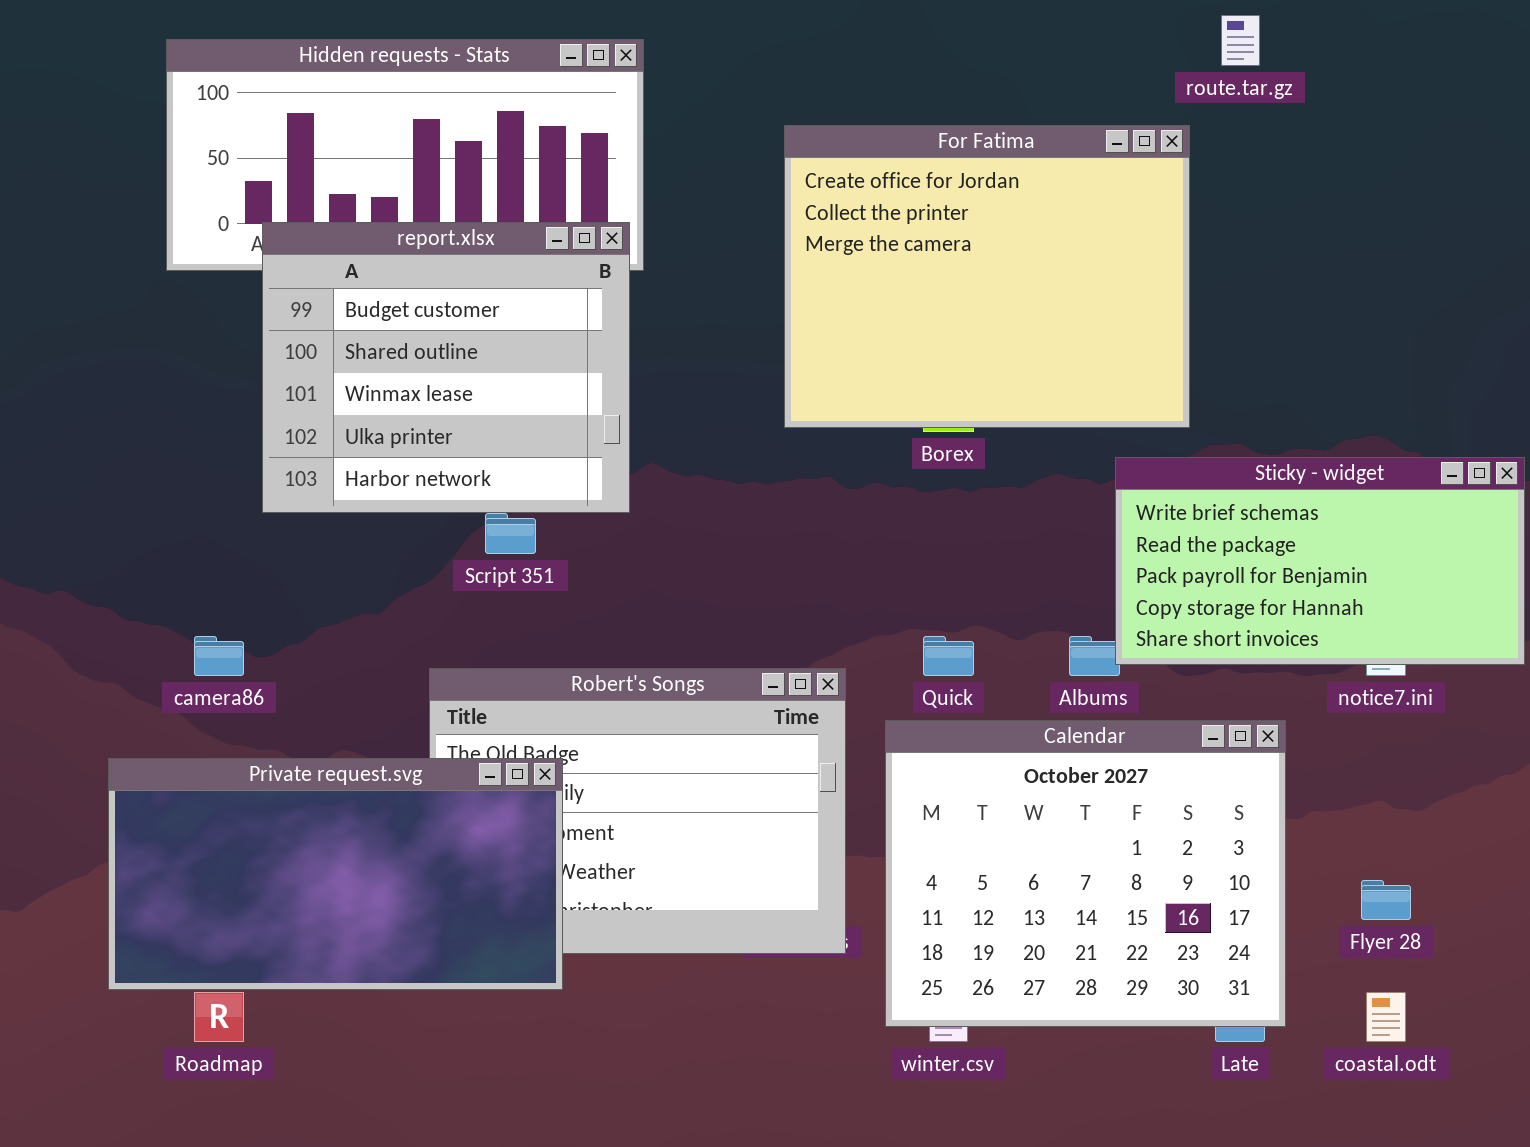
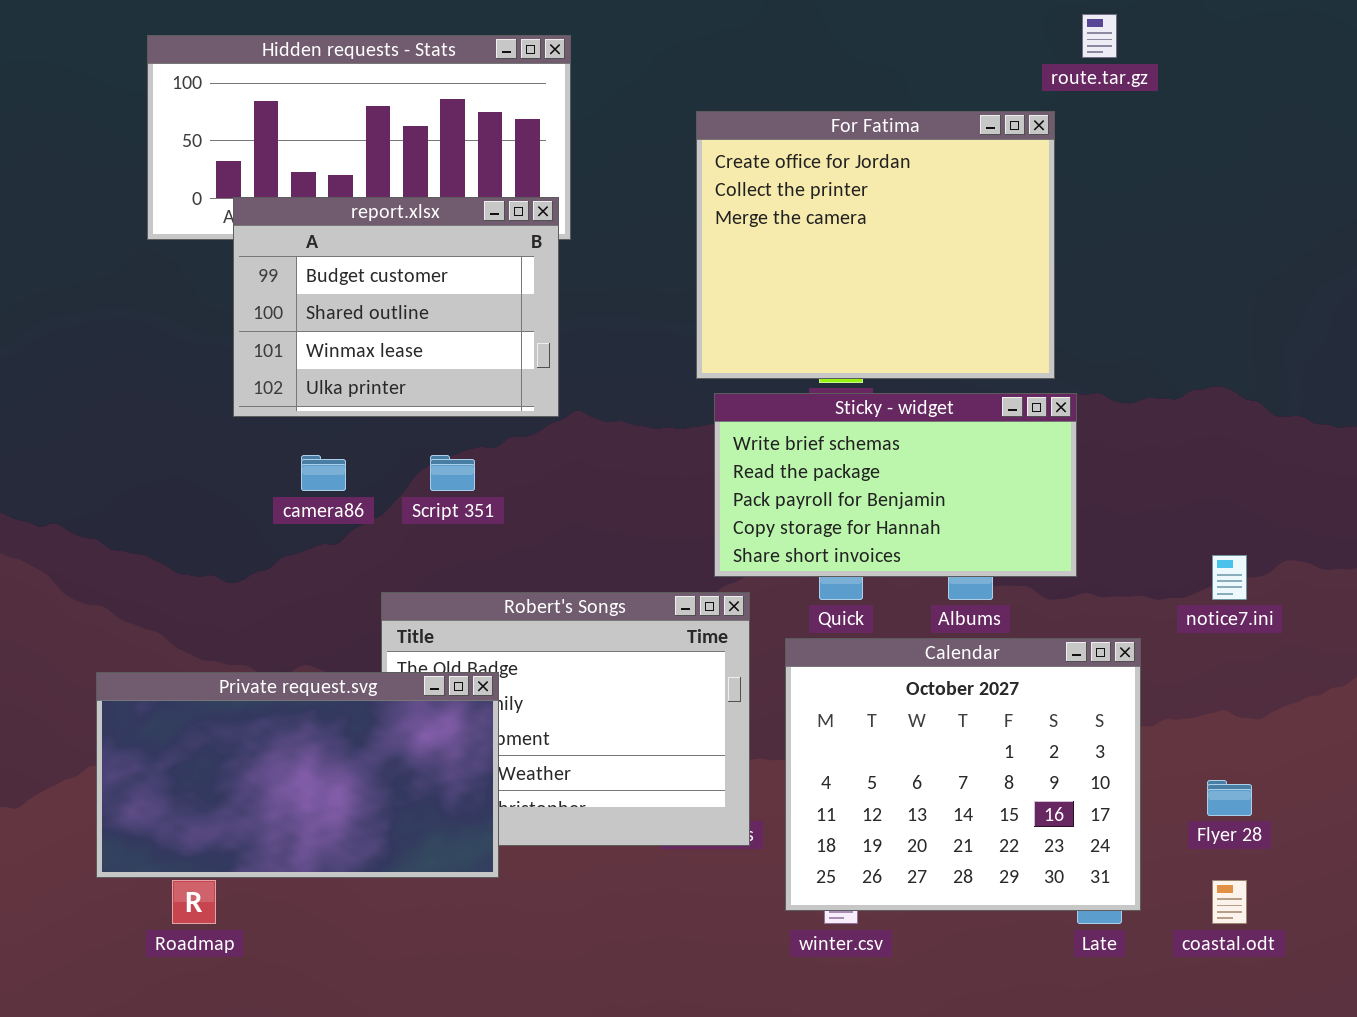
report.xlsx: [262,222,630,513] -> [233,197,559,417], resized
Sticky - widget: [1115,457,1525,665] -> [714,393,1077,577], moved
camera86: [194,636,244,676] -> [301,455,346,491], moved

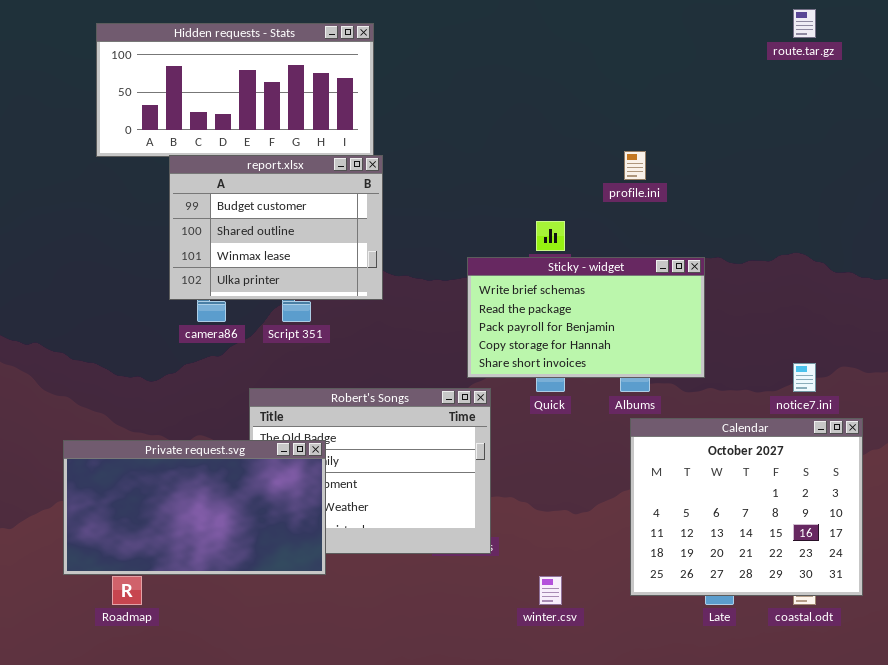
route.tar.gz: [1082,14,1117,58] -> [793,9,816,38], moved
For Fatima: [696,111,1055,379] -> none, closed
report.xlsx: [233,197,559,417] -> [169,155,383,300], moved
Calendar: [785,638,1141,911] -> [630,418,863,596], moved

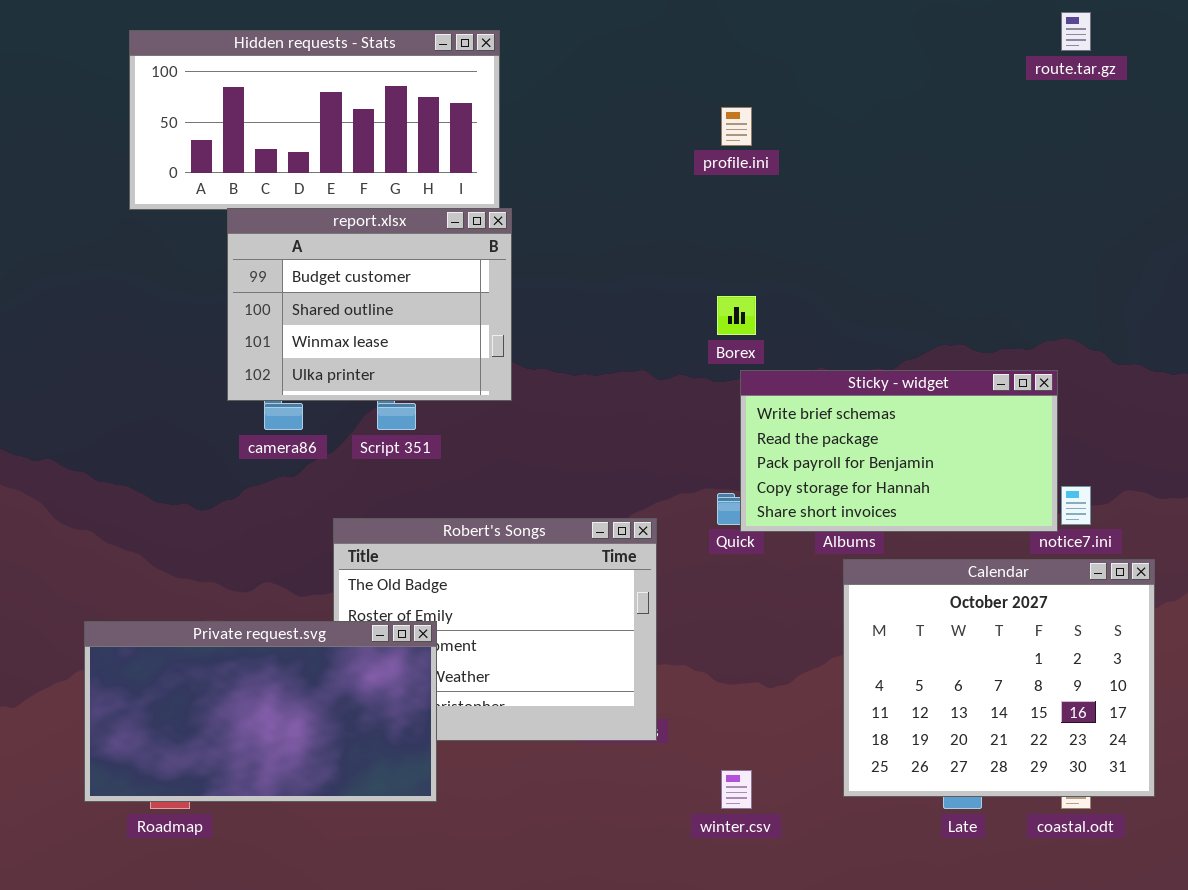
profile.ini: [624,151,646,180] -> [721,107,752,146], moved
Sticky - widget: [467,257,705,378] -> [740,370,1058,532], moved
Private request.svg: [63,440,326,575] -> [84,621,437,802], moved

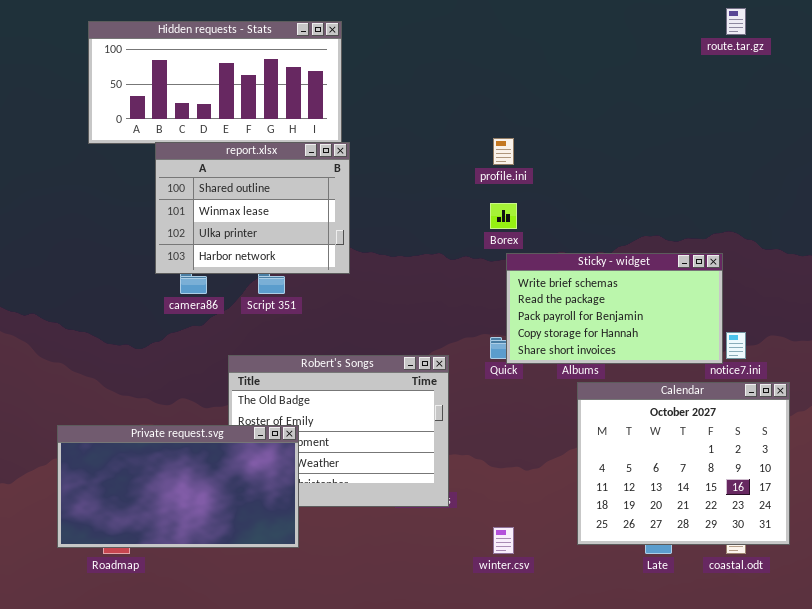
profile.ini: [721,107,752,146] -> [493,138,514,165], moved
report.xlsx: [227,208,512,401] -> [155,142,350,274], scrolled down 1 row

